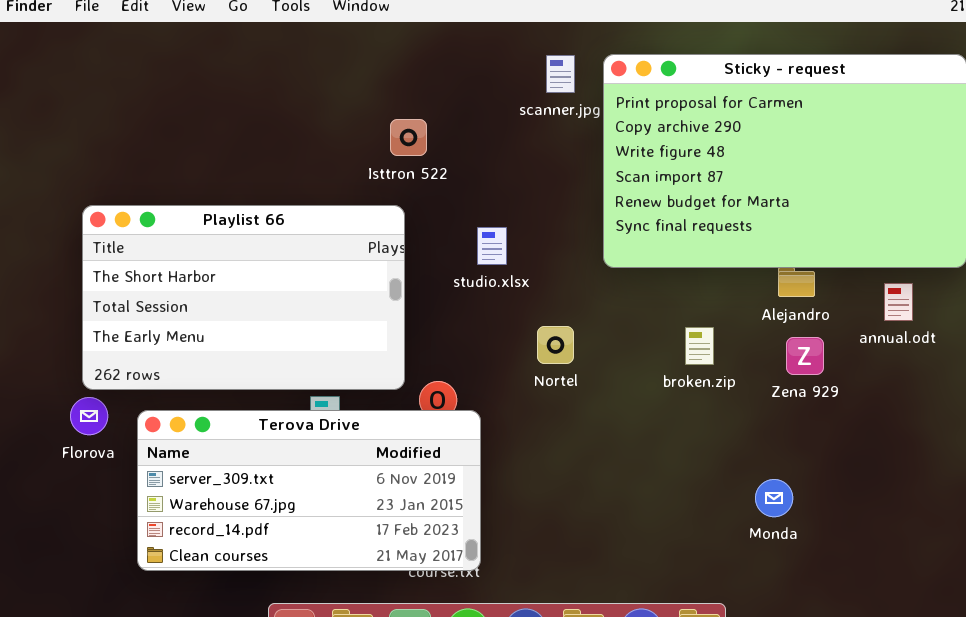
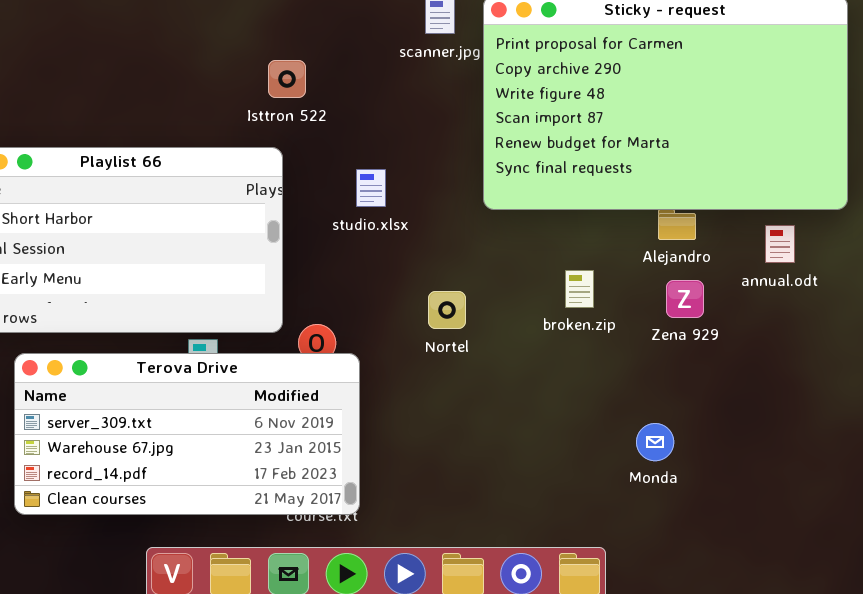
Nortel: [537,326,574,364] -> [428,291,466,329], moved

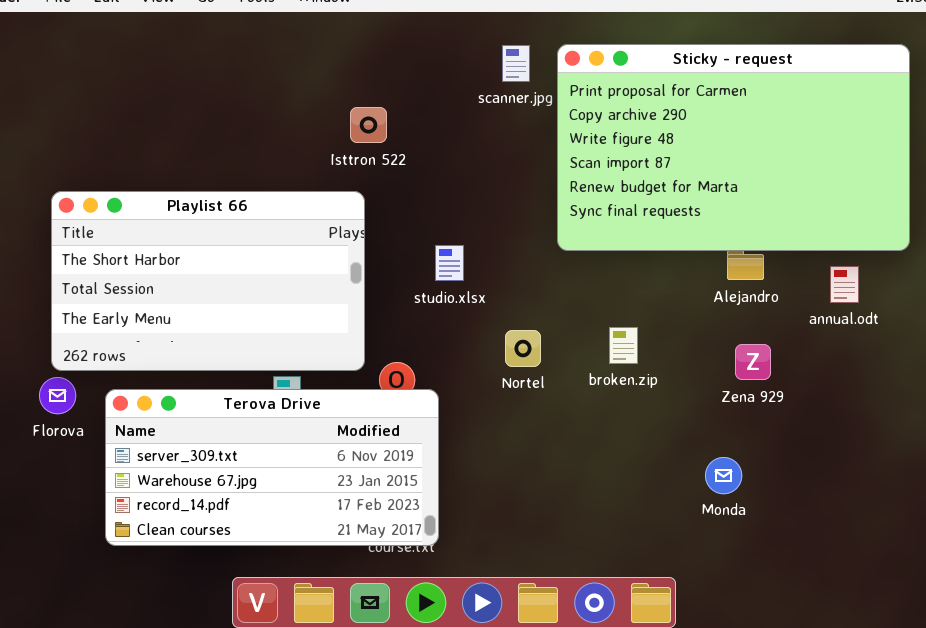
studio.xlsx: [356,169,386,207] -> [435,245,464,281], moved
broken.zip: [565,270,594,308] -> [609,327,638,364], moved
Zena 929: [666,280,704,318] -> [735,344,771,380], moved

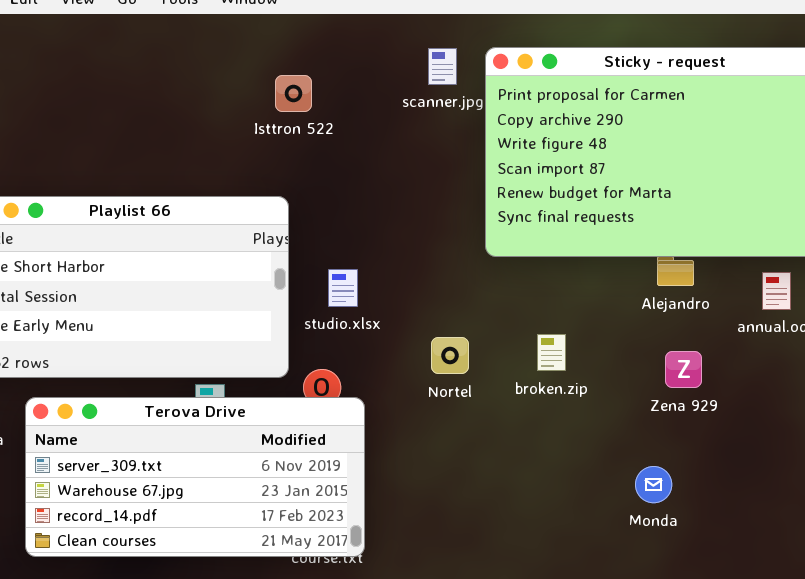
Isttron 522: [350,107,387,143] -> [275,75,312,112], moved
studio.xlsx: [435,245,464,281] -> [328,269,358,307], moved

